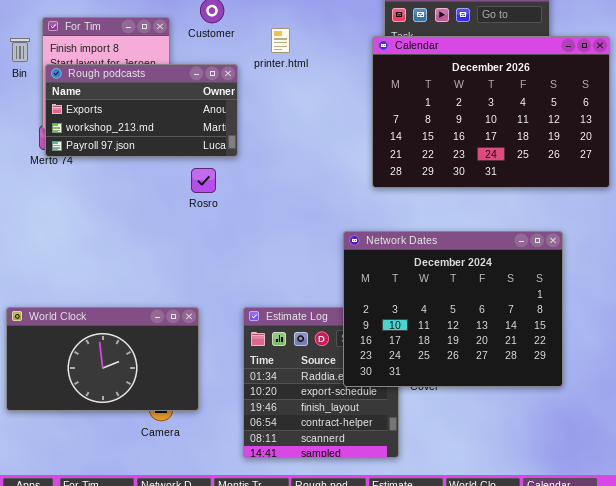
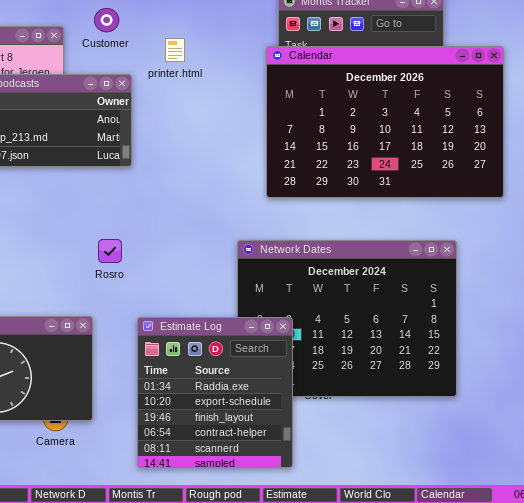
Rosro: [191,168,216,193] -> [98,239,122,263], moved
Estimate Log: [243,307,399,458] -> [137,317,293,468], raised

